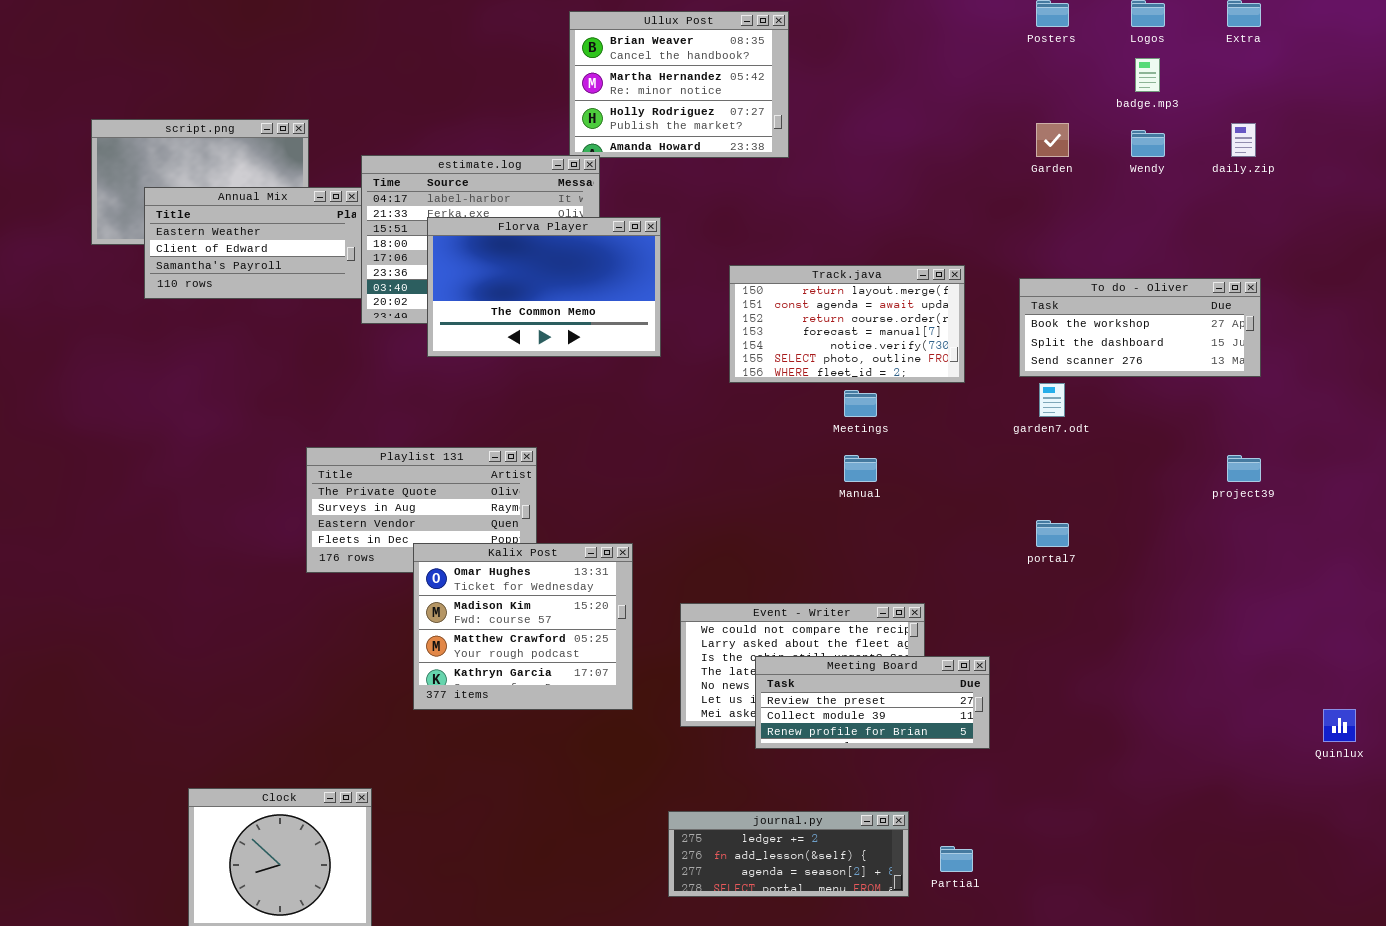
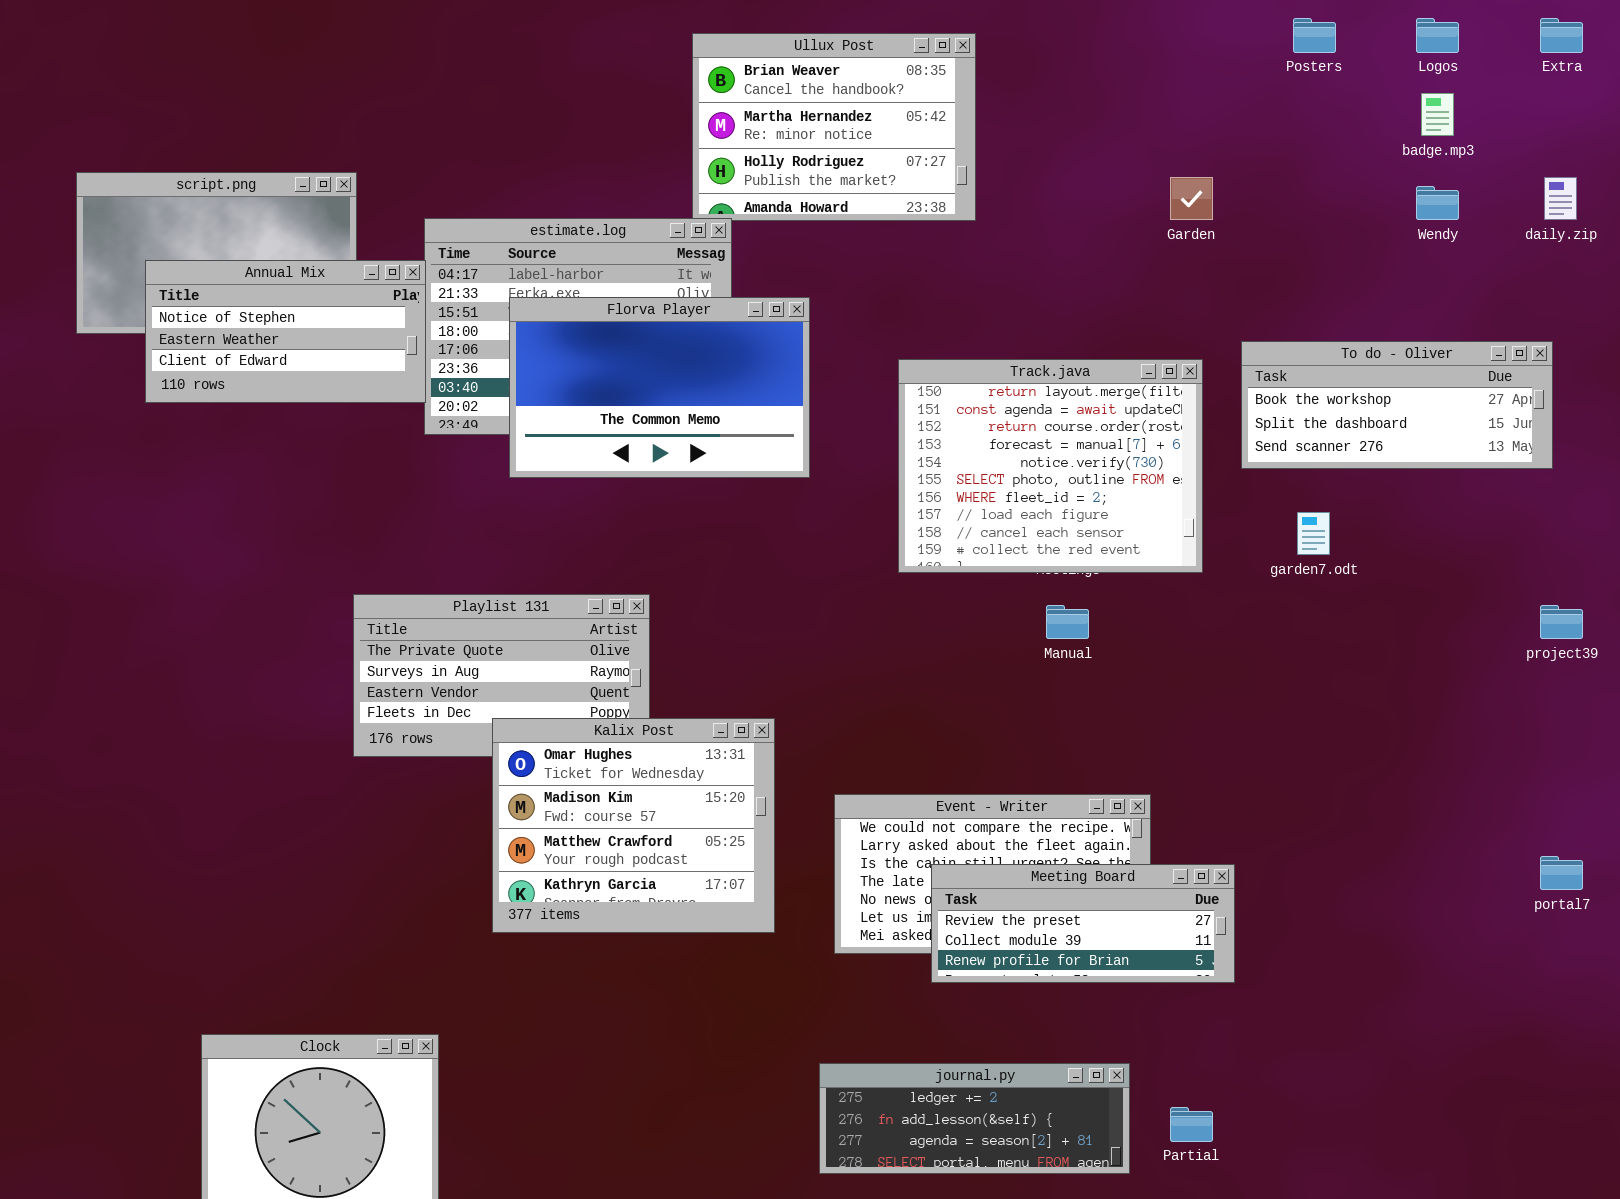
Garden: [1036,123,1069,157] -> [1170,177,1213,220], moved
Annual Mix: [144,187,362,299] -> [145,260,426,403], scrolled up 1 row
Track.java: [729,265,965,383] -> [898,359,1203,573], resized
To do - Oliver: [1019,278,1261,377] -> [1241,341,1553,469], moved
portal7: [1036,520,1069,547] -> [1540,856,1583,890], moved

